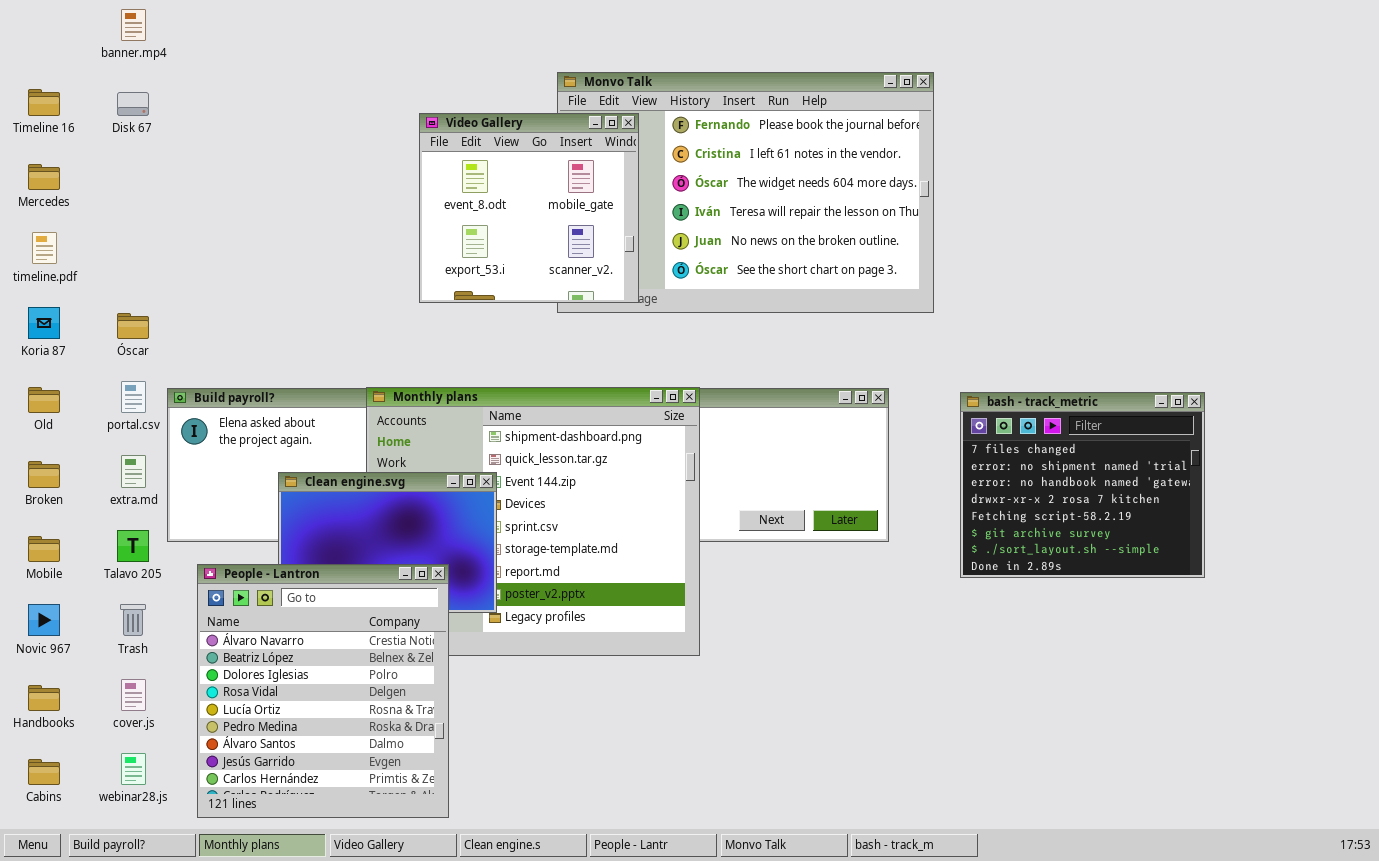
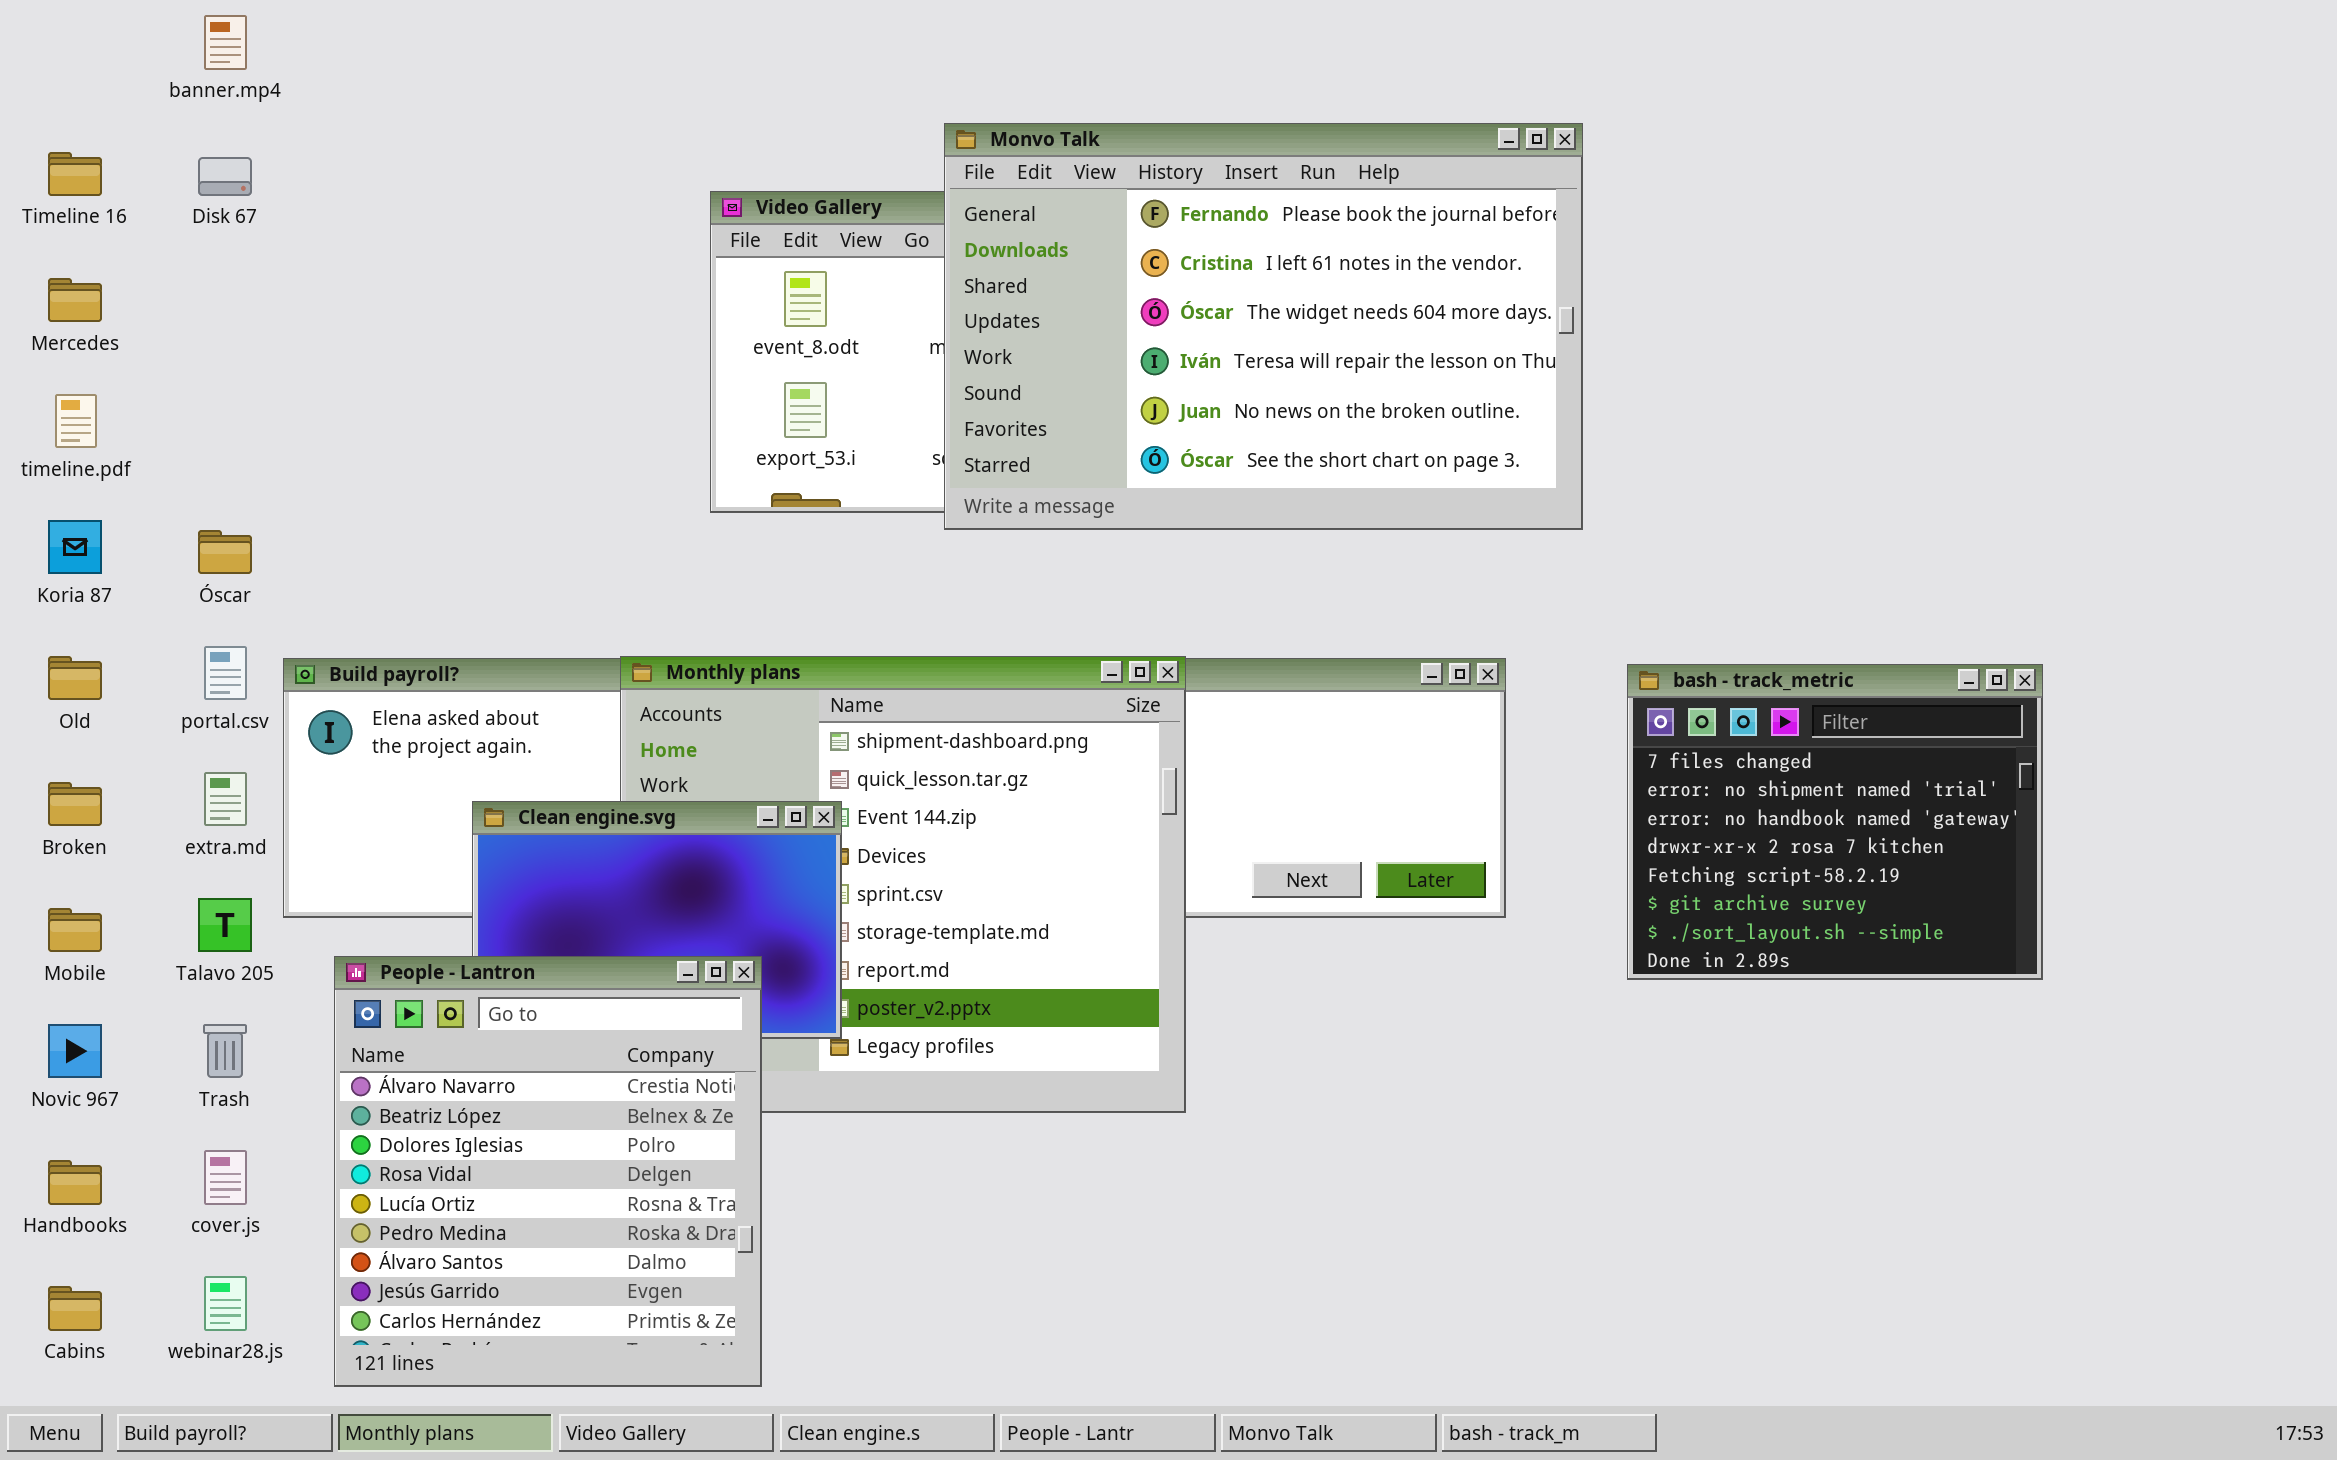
Monvo Talk: [557,72,934,313] -> [944,123,1583,530], raised

